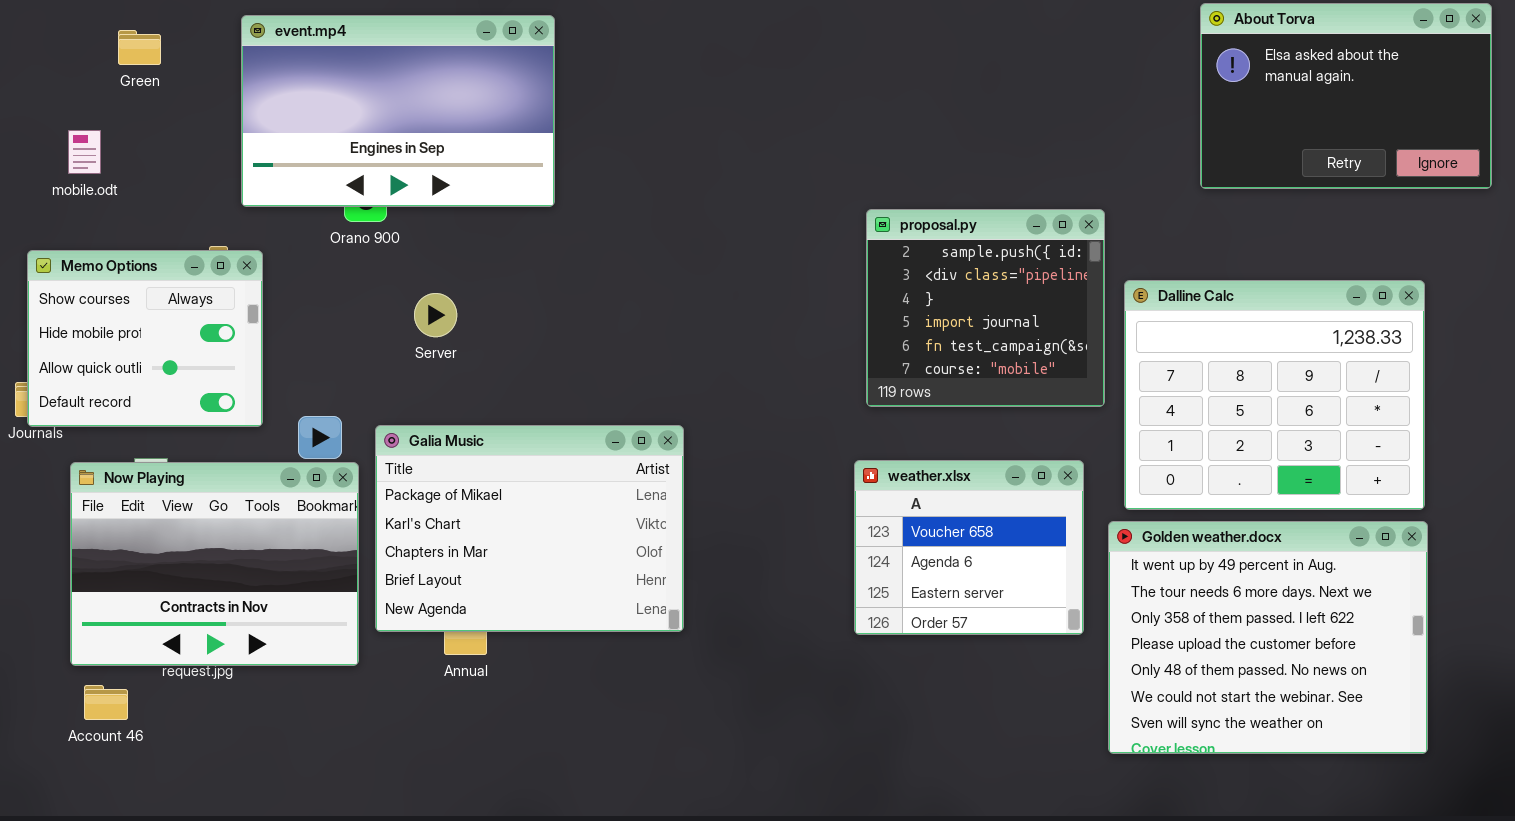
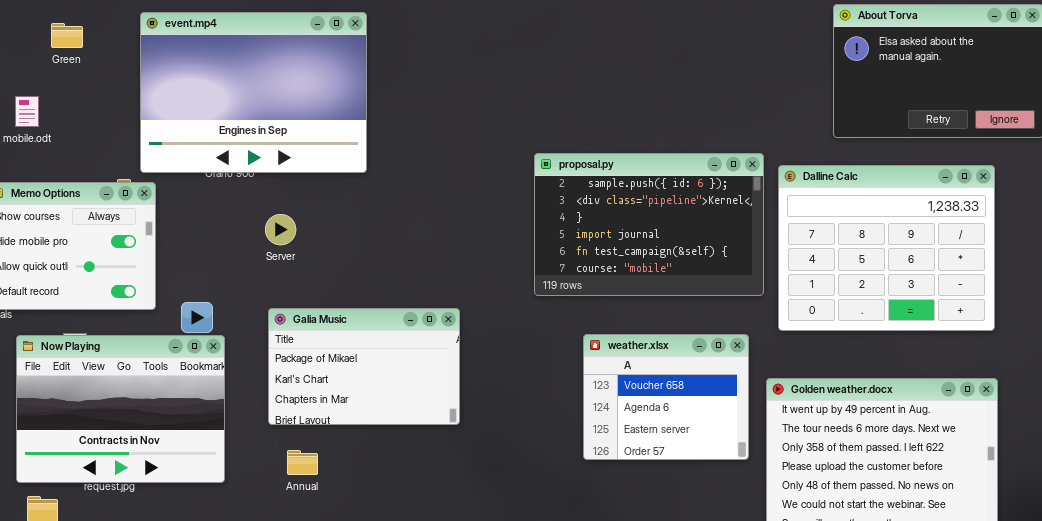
event.mp4: [241,15,555,207] -> [140,12,367,173], resized
proposal.py: [866,209,1105,407] -> [534,153,764,296], resized
Dalline Calc: [1124,280,1425,510] -> [778,165,995,331], moved
Galia Music: [375,425,684,632] -> [268,308,460,425], resized

